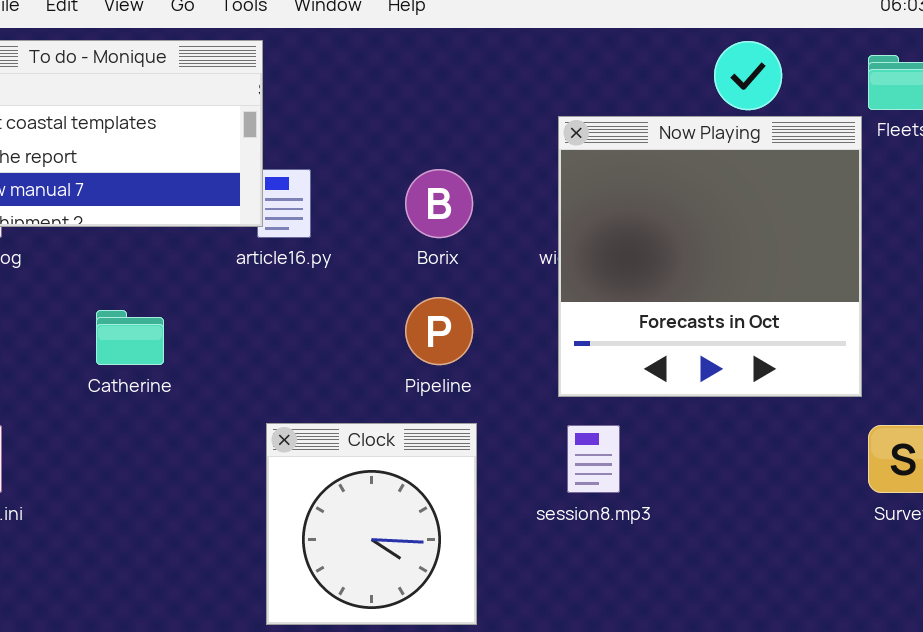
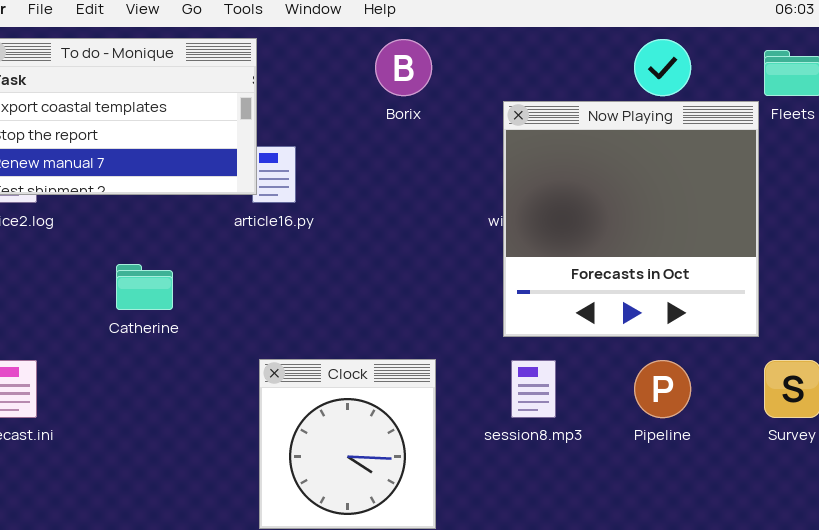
Borix: [405,169,473,238] -> [375,39,432,96], moved
Pipeline: [405,297,473,365] -> [634,360,691,418], moved

